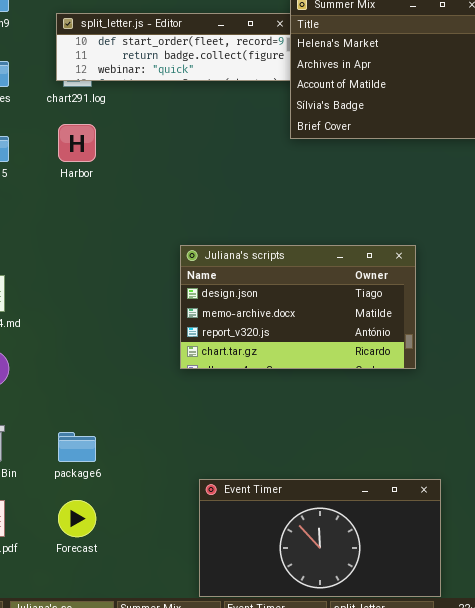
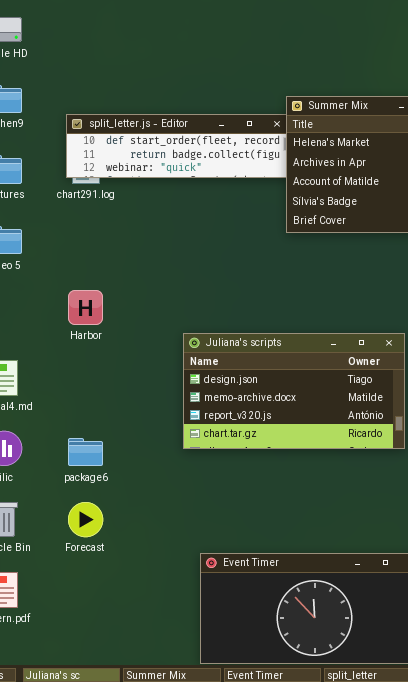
Harbor: [58,124,96,162] -> [68,290,103,325], moved
package6: [58,432,96,462] -> [68,438,103,466], moved
Forecast: [58,500,96,537] -> [68,502,103,537], moved

